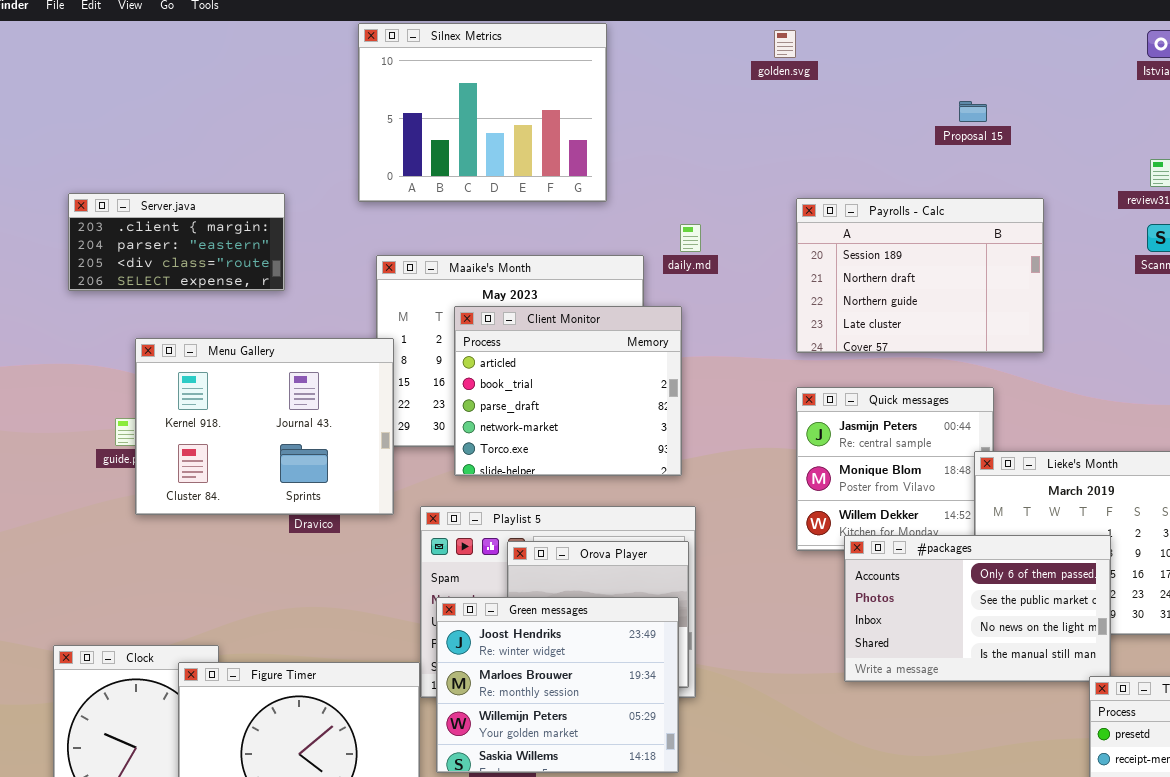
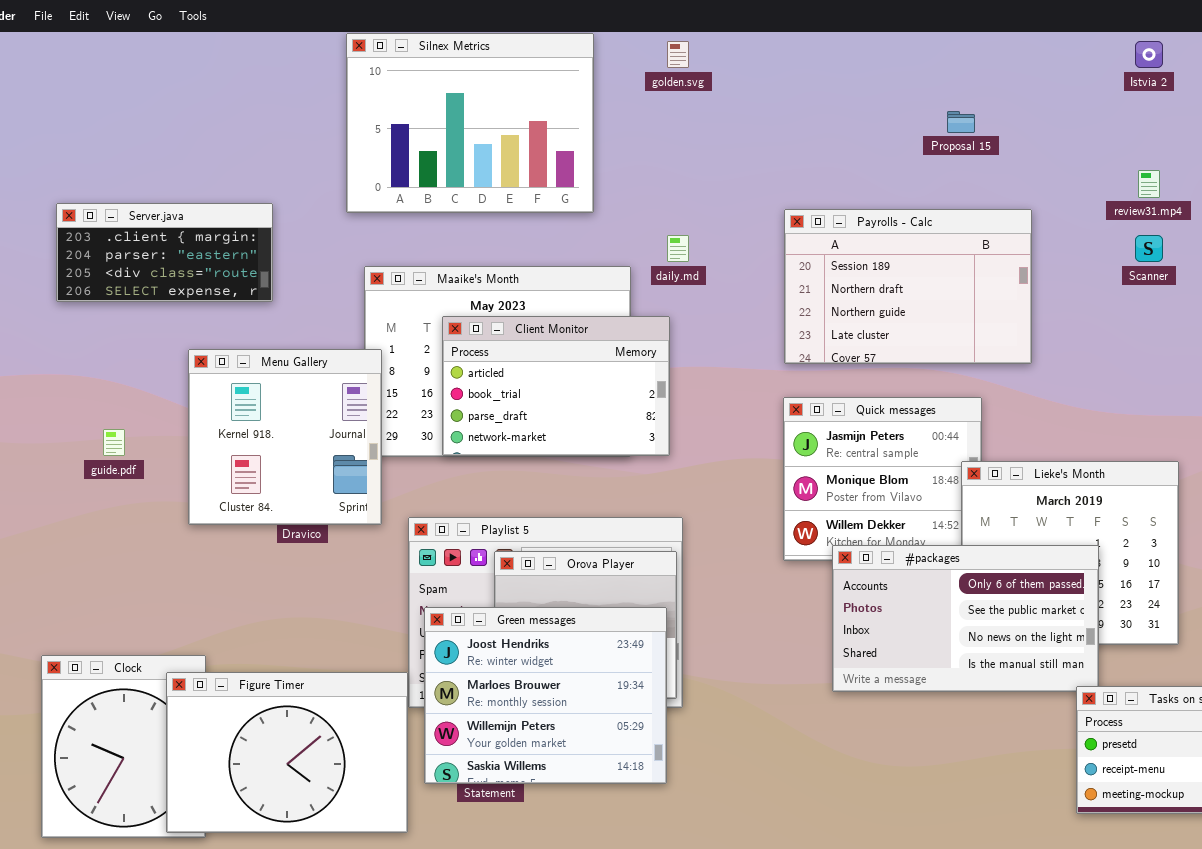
golden.svg: [774,30,796,58] -> [667,41,689,68], moved
Client Monitor: [454,306,682,476] -> [442,316,670,456], resized
Menu Gallery: [135,338,394,515] -> [188,349,382,525], resized

